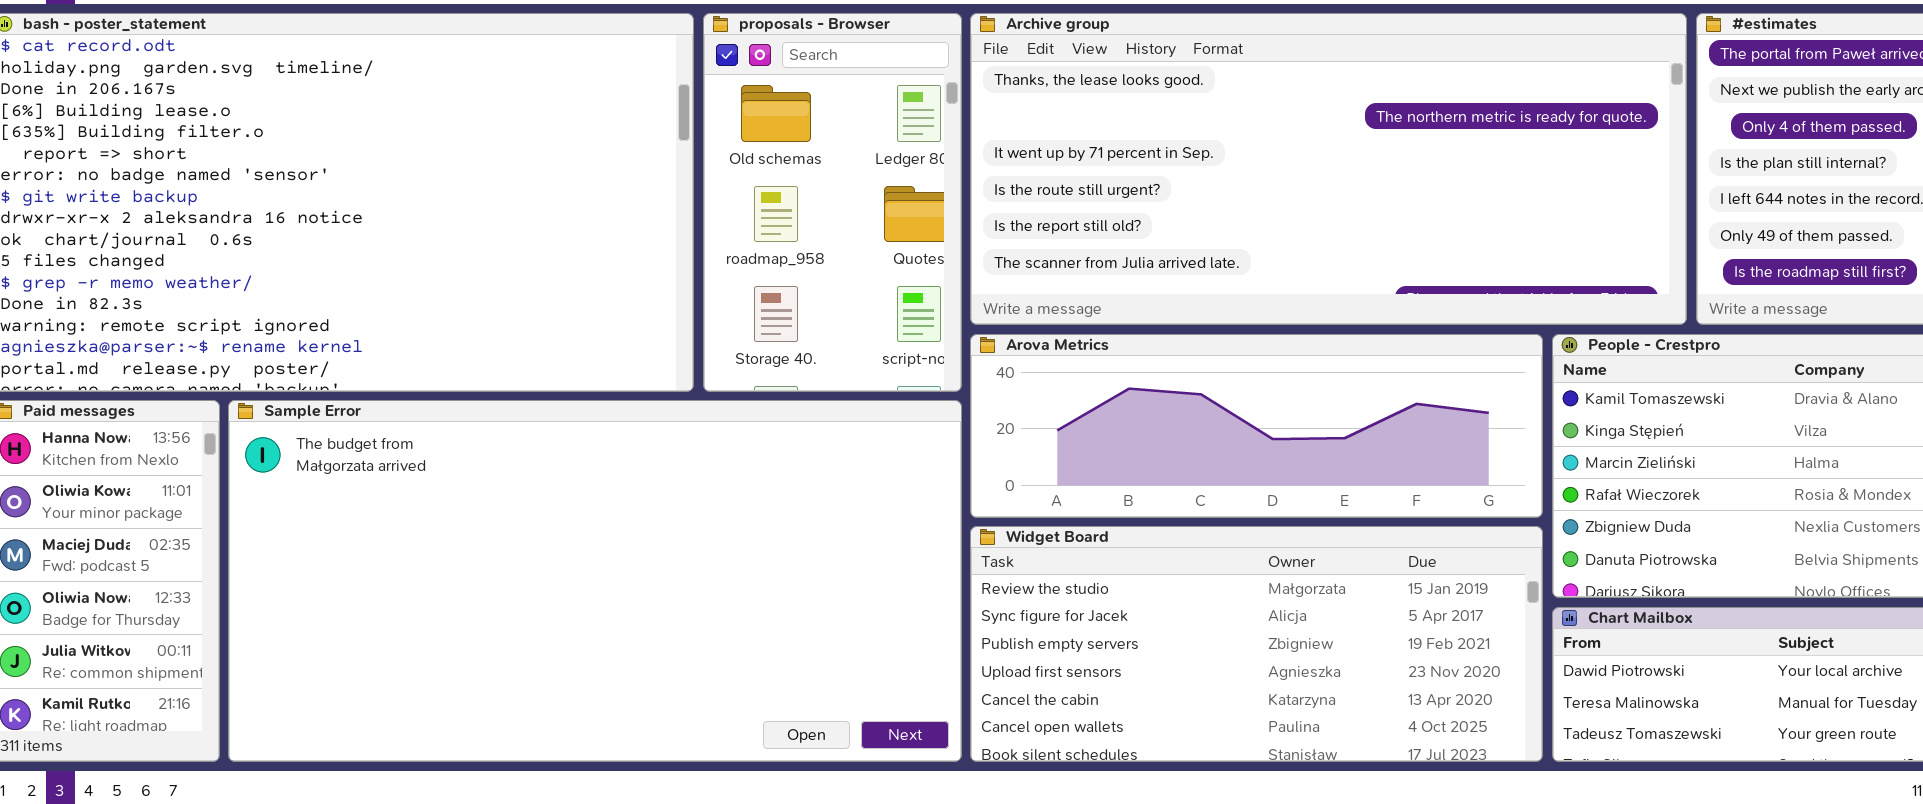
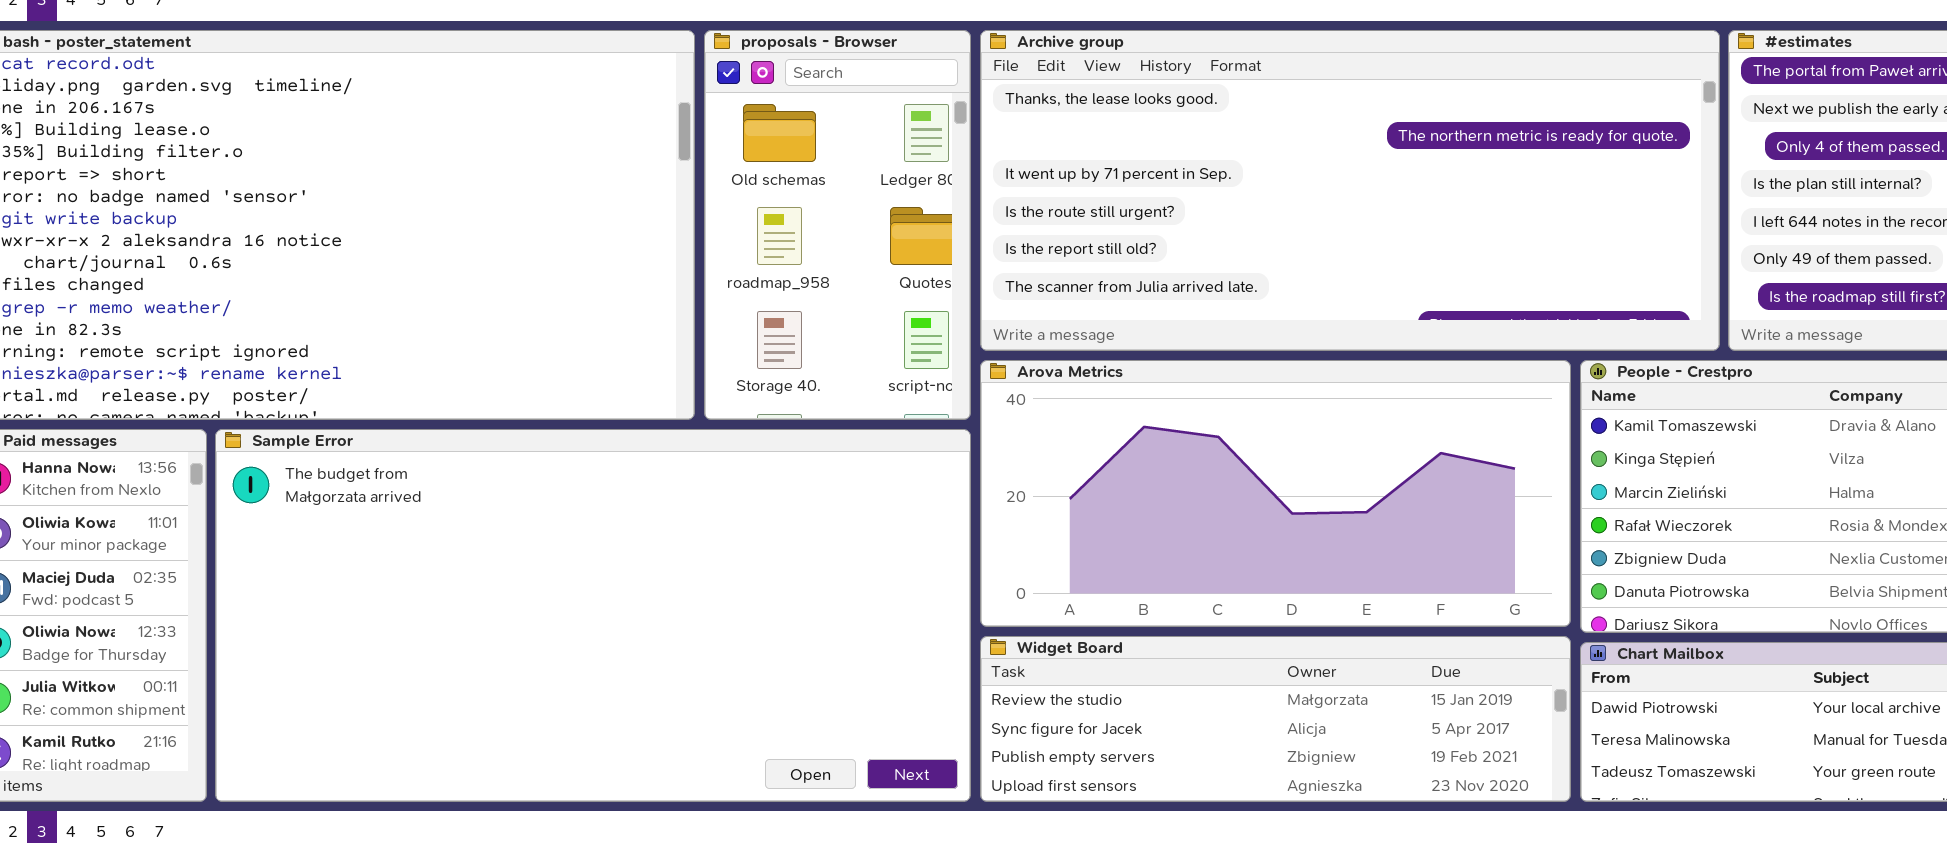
Arova Metrics: [970,334,1543,518] -> [980,360,1571,627], resized
Widget Board: [970,526,1543,762] -> [980,636,1571,802], resized

